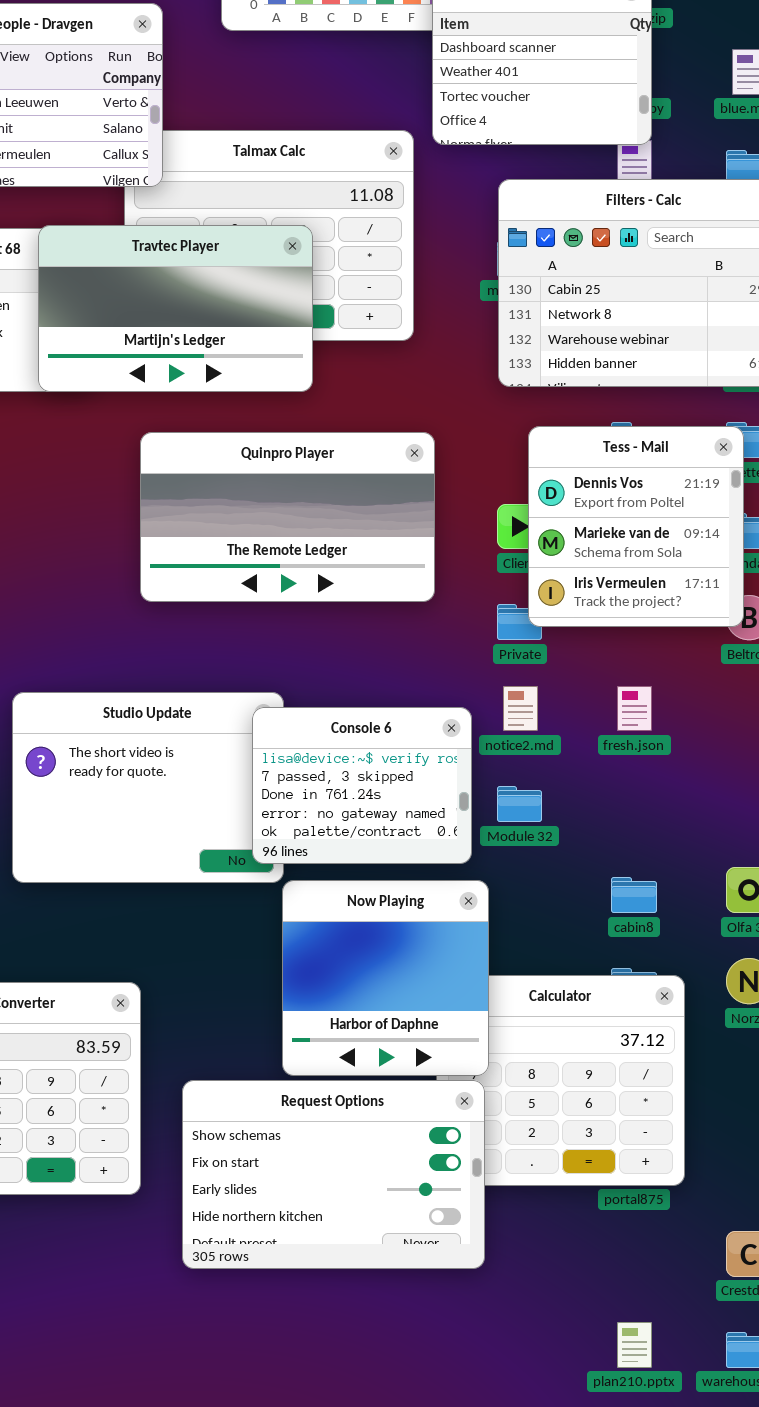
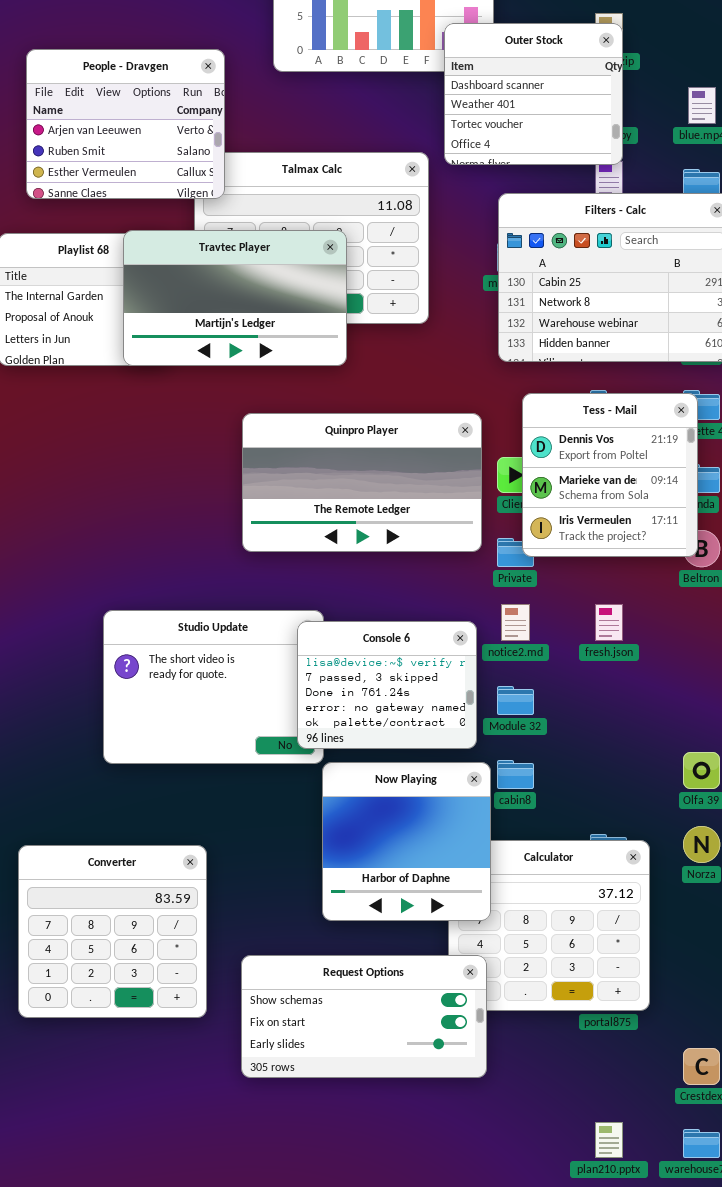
Quinpro Player: [140,432,435,602] -> [242,413,482,552], moved
cabin8: [611,877,657,913] -> [497,760,534,789], moved
Request Options: [182,1080,485,1269] -> [241,955,487,1078], resized

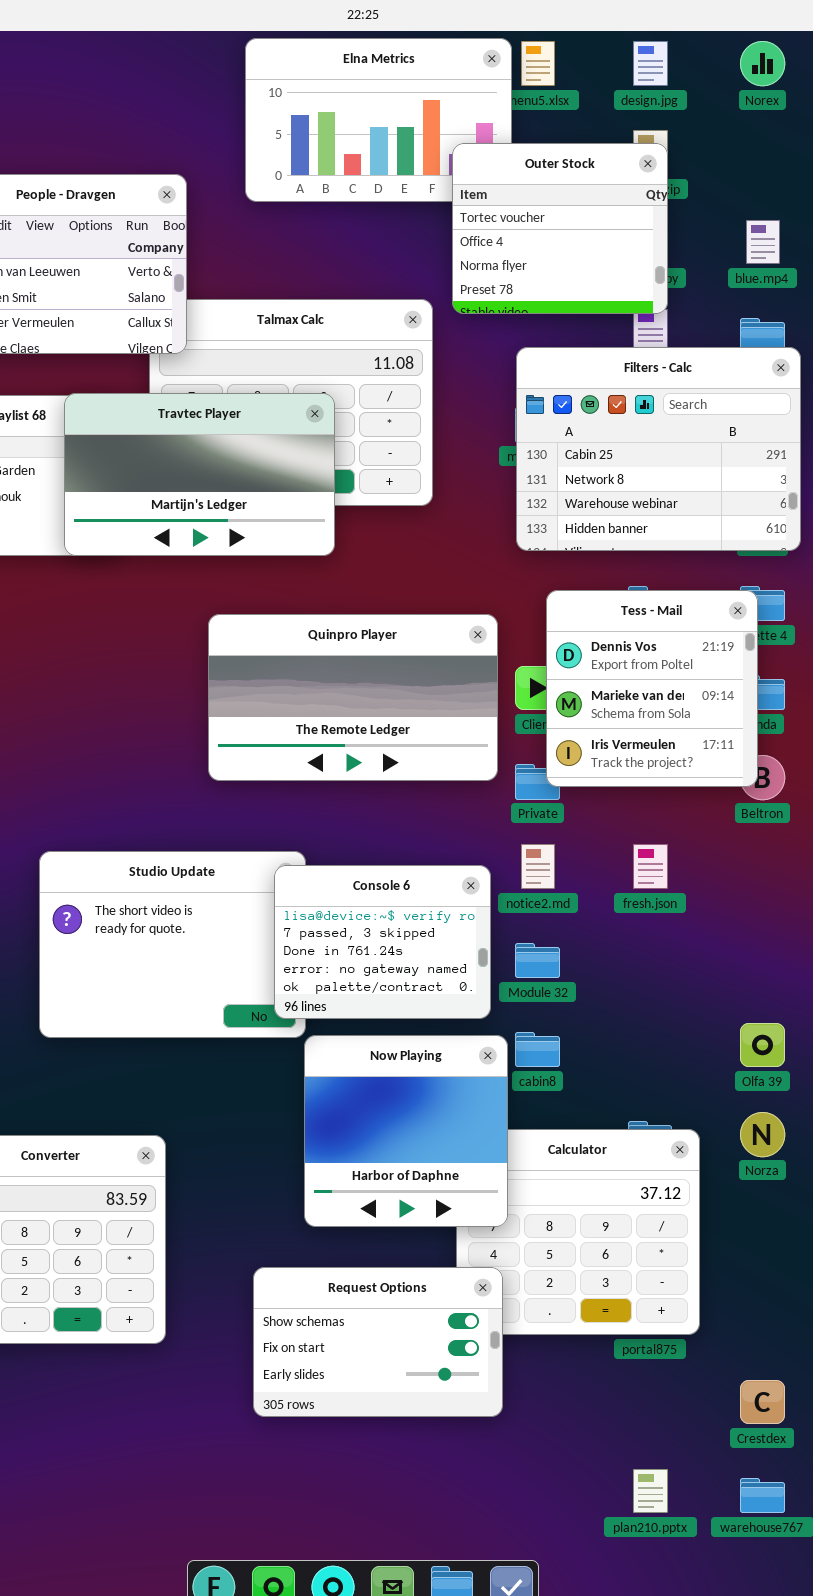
Outer Stock: [444,23,623,165] -> [452,143,668,314], scrolled down 2 rows
Request Options: [241,955,487,1078] -> [253,1267,503,1417], resized

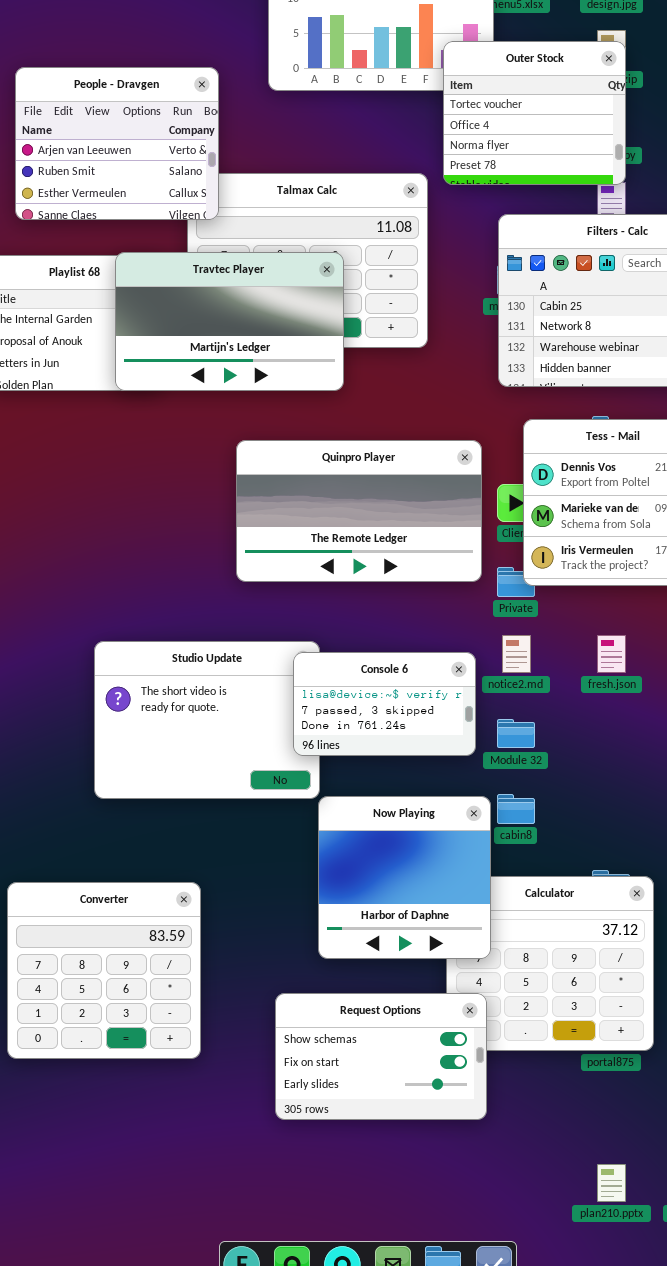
Console 6: [274,865,491,1019] -> [293,652,476,756], resized

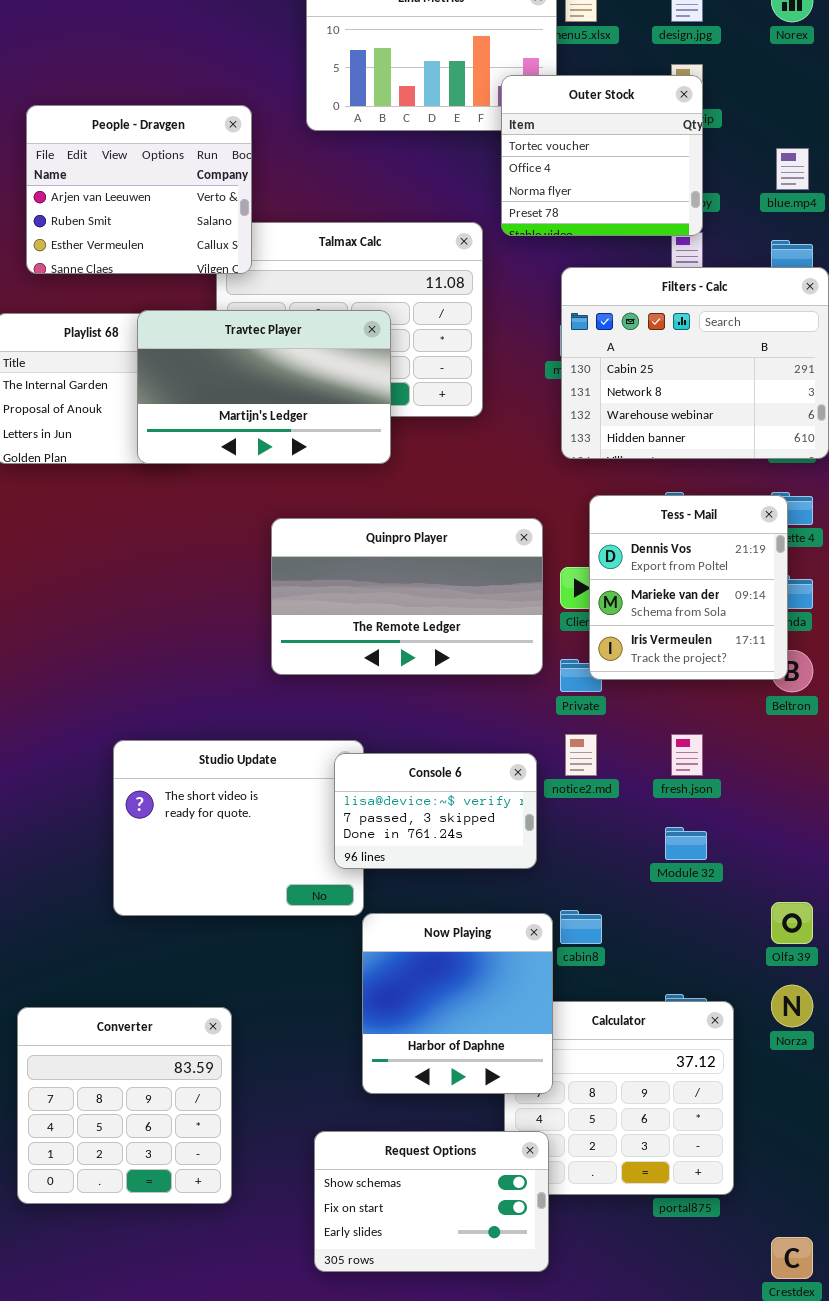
Module 32: [497,719,535,748] -> [665,827,707,860], moved

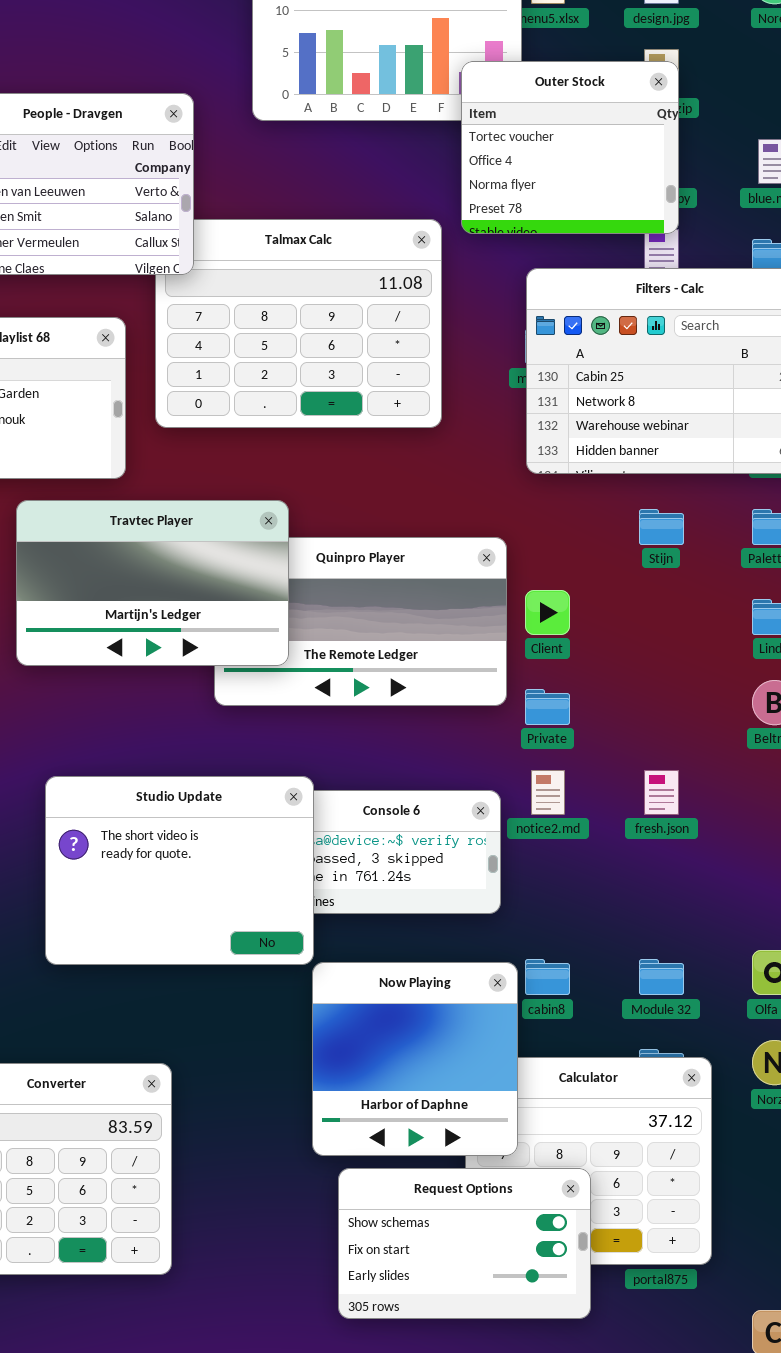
Travtec Player: [137,310,391,464] -> [16,500,289,666], moved
Tess - Mail: [589,495,788,680] -> none, closed
Studio Update: [113,740,364,916] -> [45,776,314,965], raised
Module 32: [665,827,707,860] -> [639,959,684,995], moved
Request Options: [314,1131,549,1272] -> [338,1168,591,1319], moved

